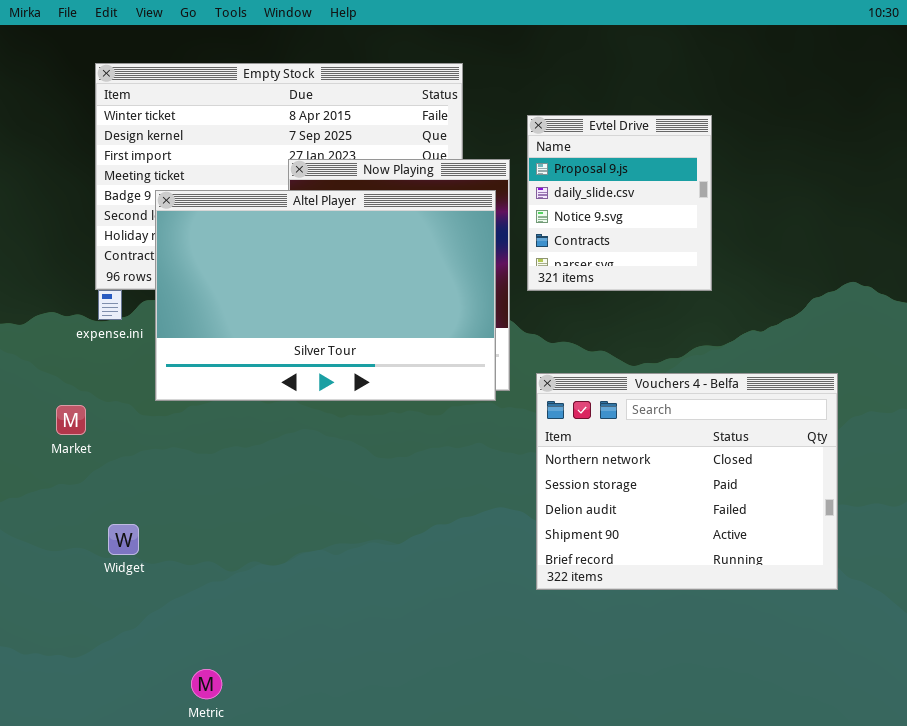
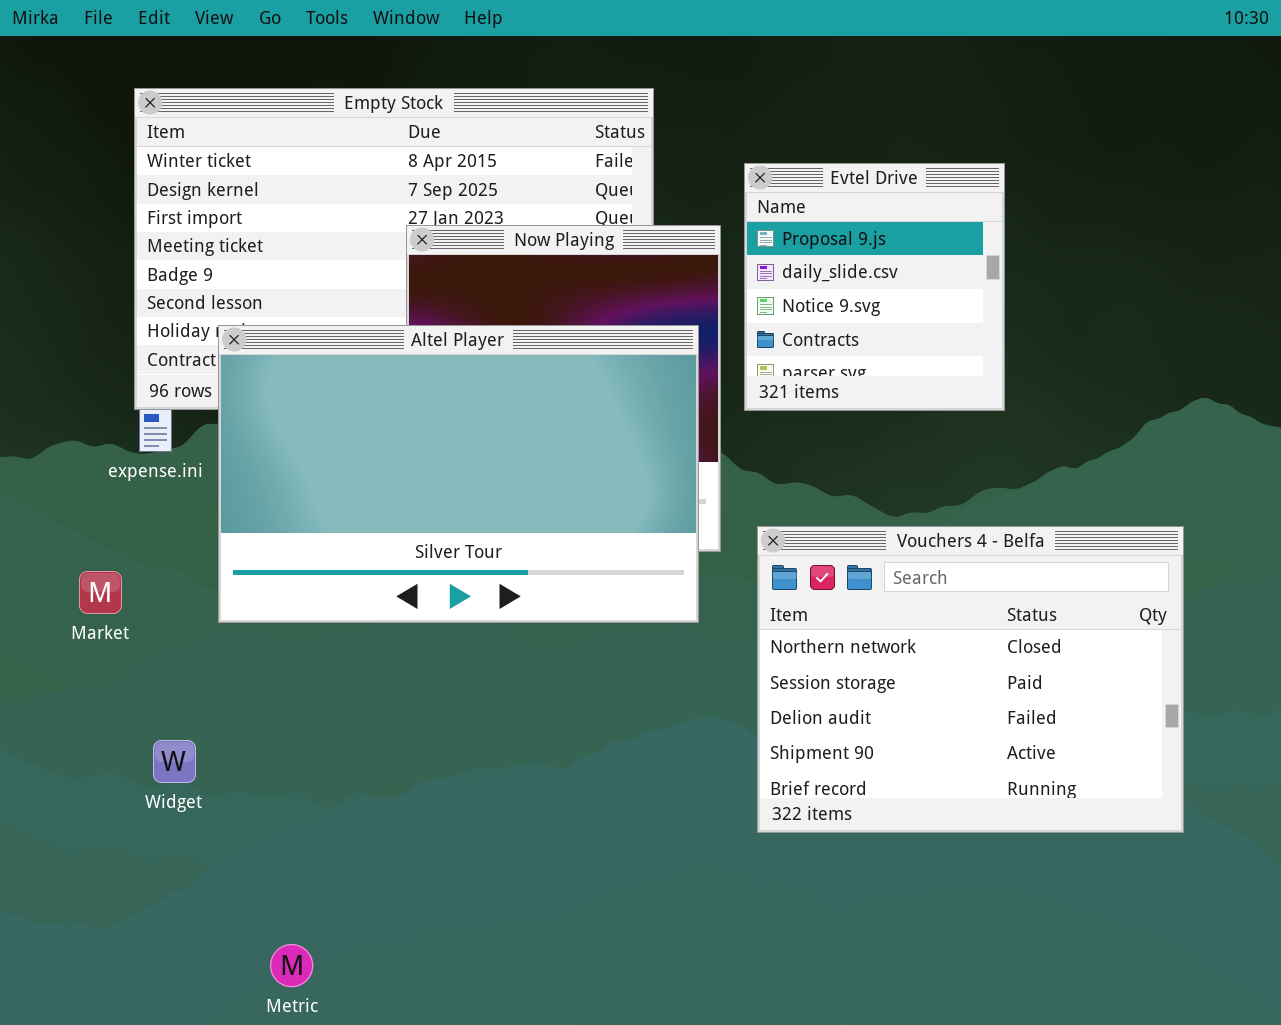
Altel Player: [155,190,496,401] -> [218,325,699,623], moved

